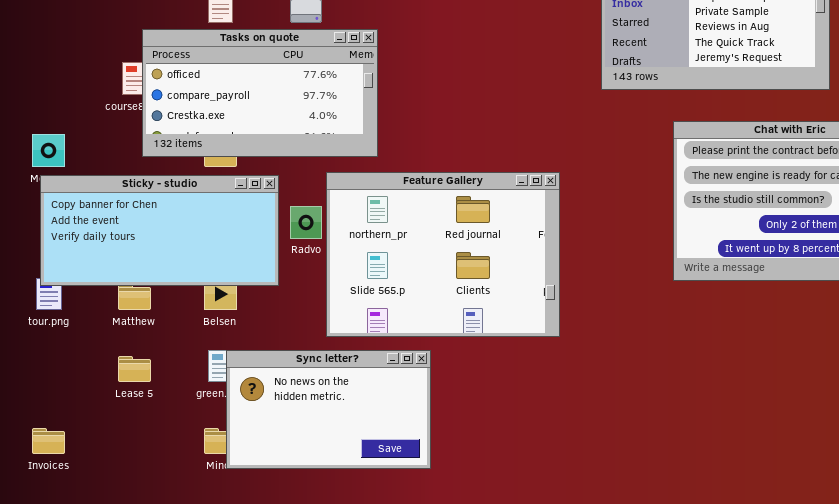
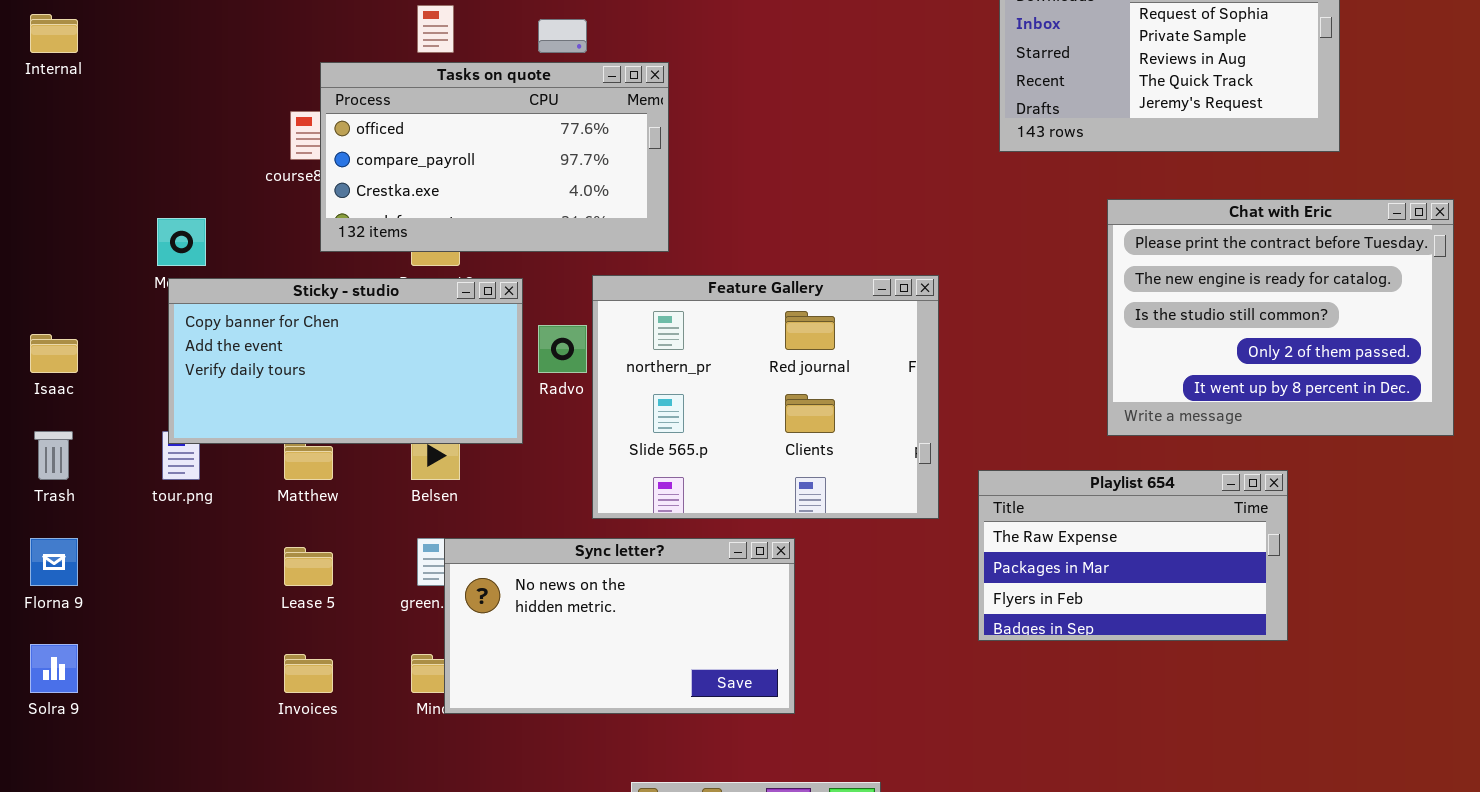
Playlist 654: none -> [978,470,1288,641], opened
Sync letter?: [226,350,431,469] -> [444,538,795,714], resized
Invoices: [32,428,65,454] -> [284,654,333,693], moved

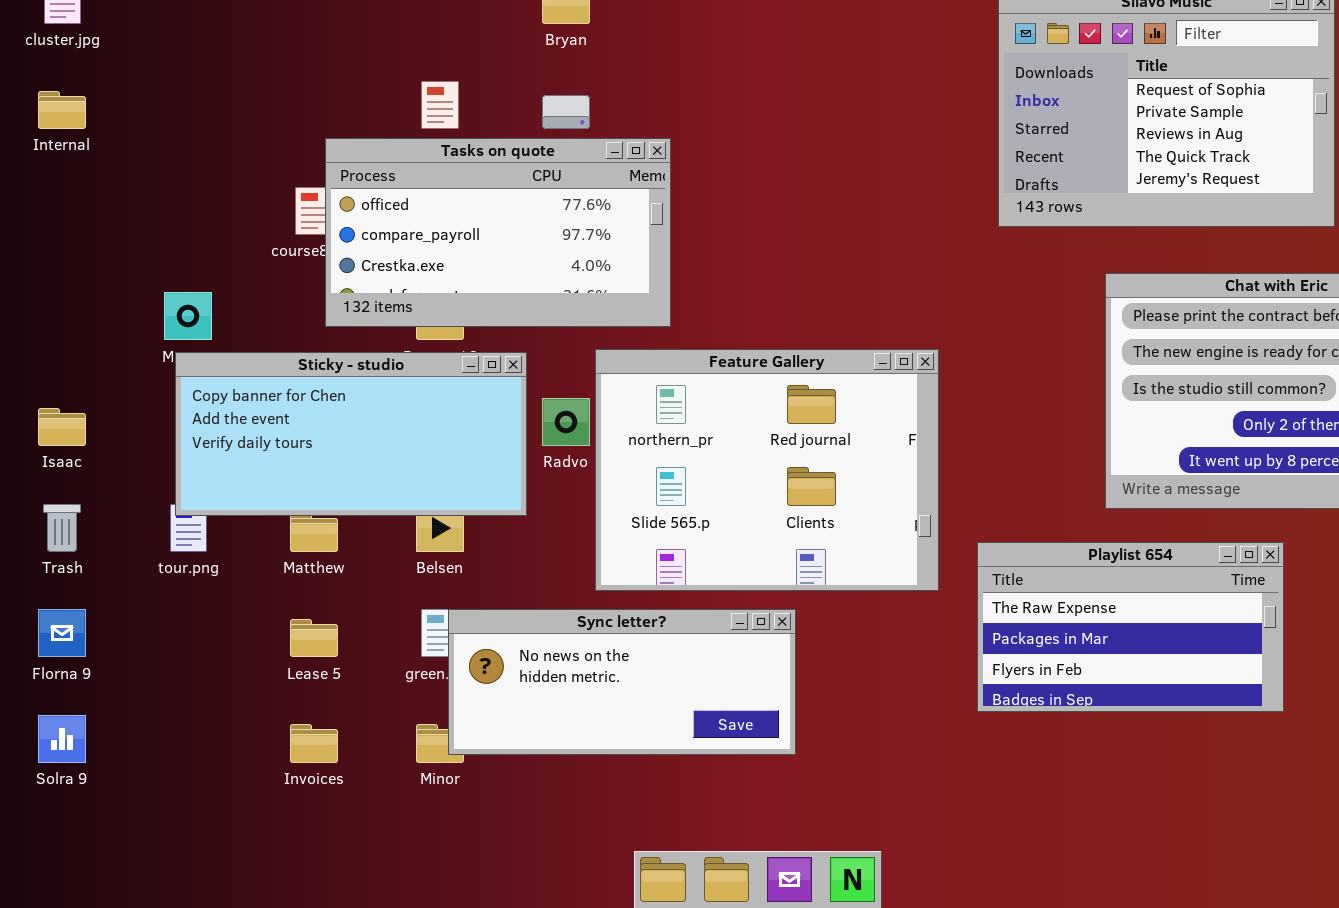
Sync letter?: [444,538,795,714] -> [448,609,796,755], resized

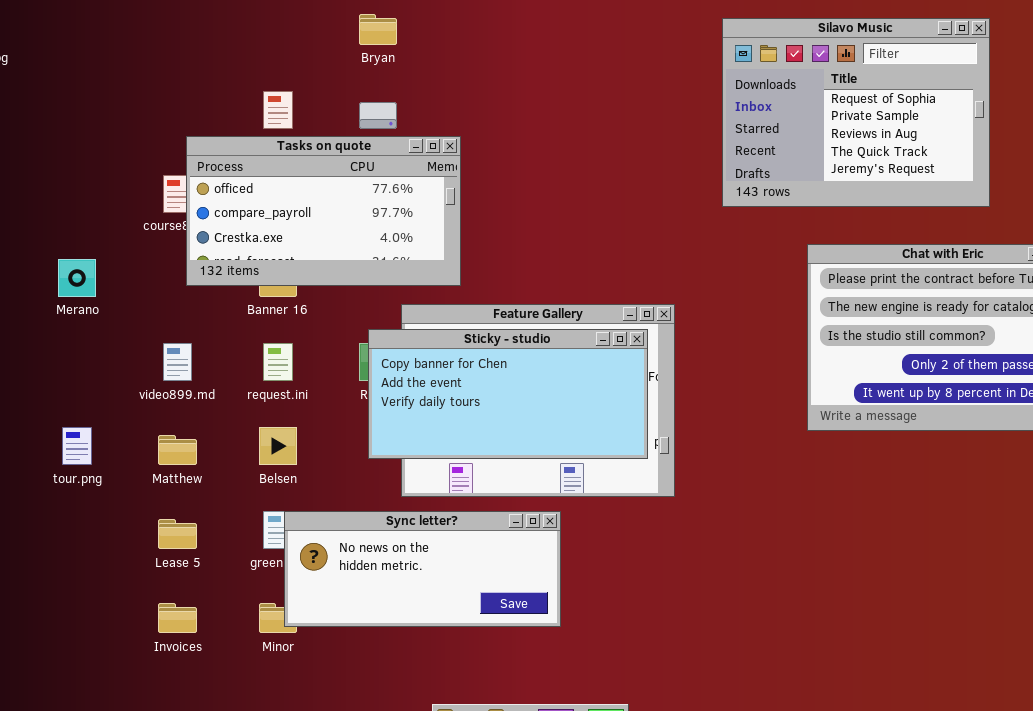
Sticky - studio: [175,352,527,516] -> [368,329,648,459], moved
Playlist 654: [977,542,1284,712] -> none, closed

